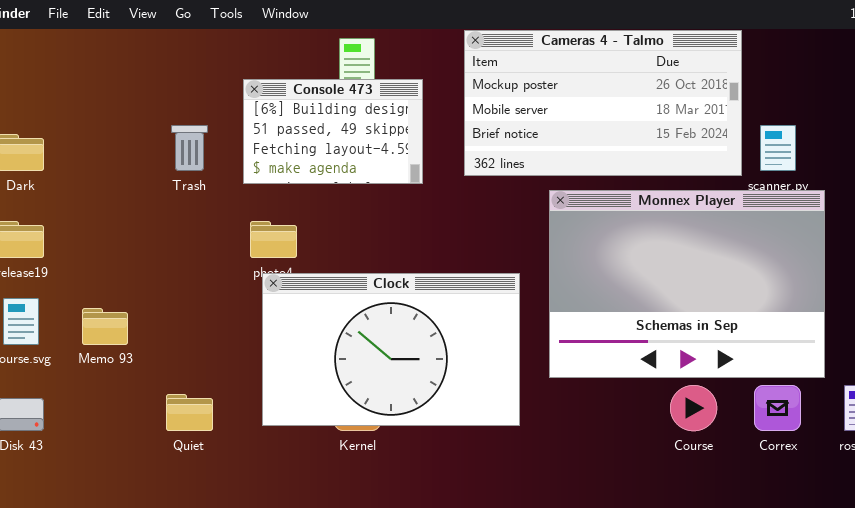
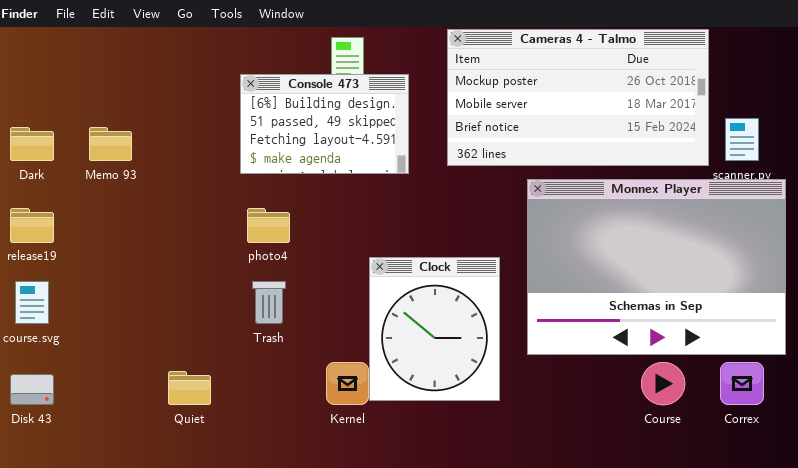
Trash: [171,125,208,171] -> [252,281,286,324], moved
Clock: [262,273,520,426] -> [369,257,500,401], resized
Memo 93: [82,308,128,345] -> [89,127,132,161], moved

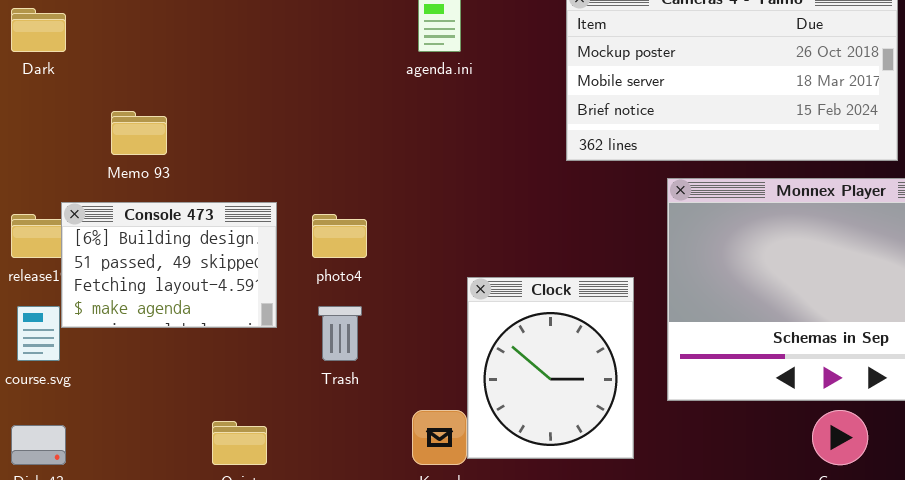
Console 473: [240,74,409,174] -> [61,202,277,328], moved
Dark: [10,127,54,161] -> [11,8,66,52], moved

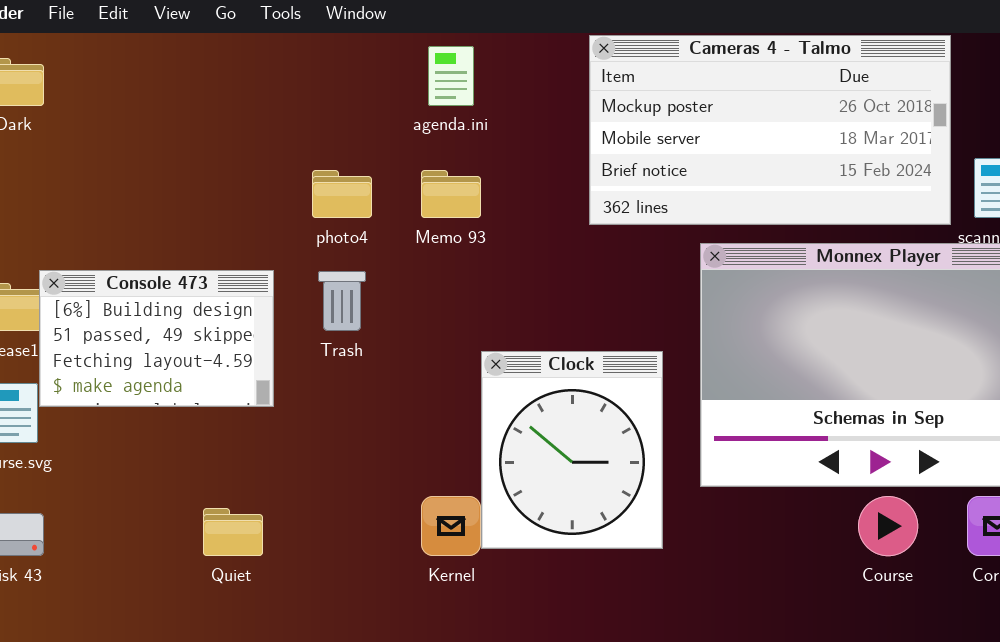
Memo 93: [111,111,167,155] -> [421,170,481,218], moved
photo4: [312,214,367,258] -> [312,170,372,218], moved
Trash: [318,306,362,361] -> [318,271,366,331], moved

